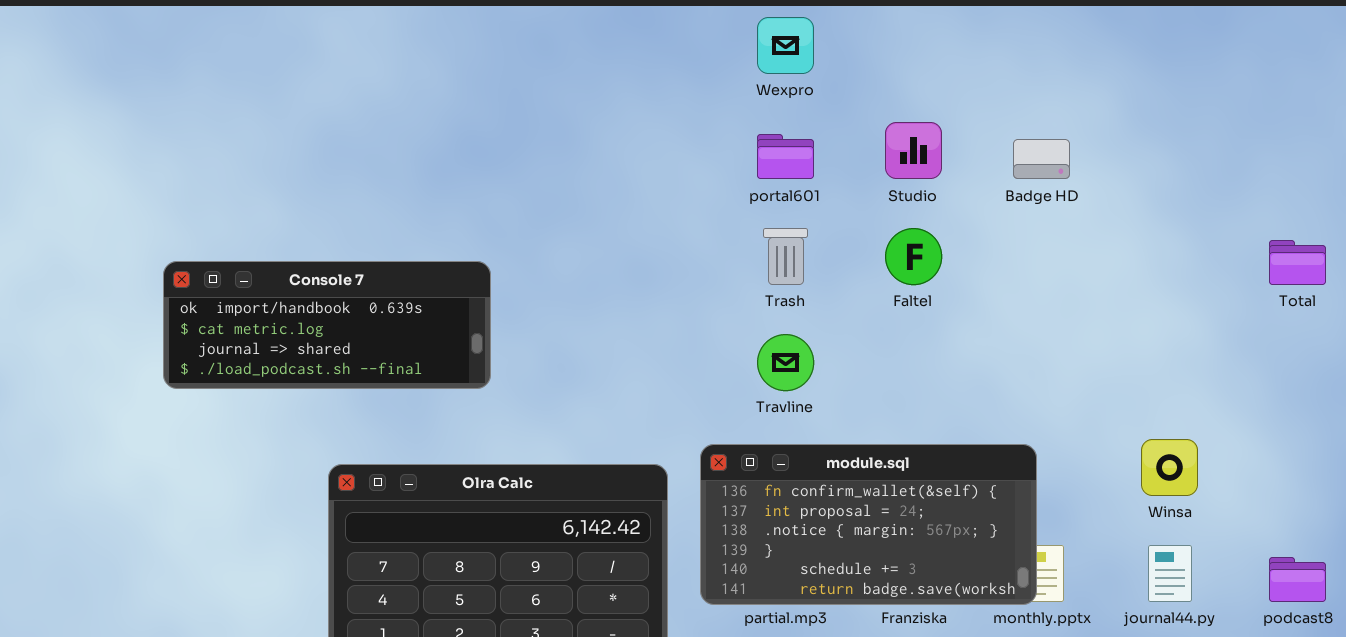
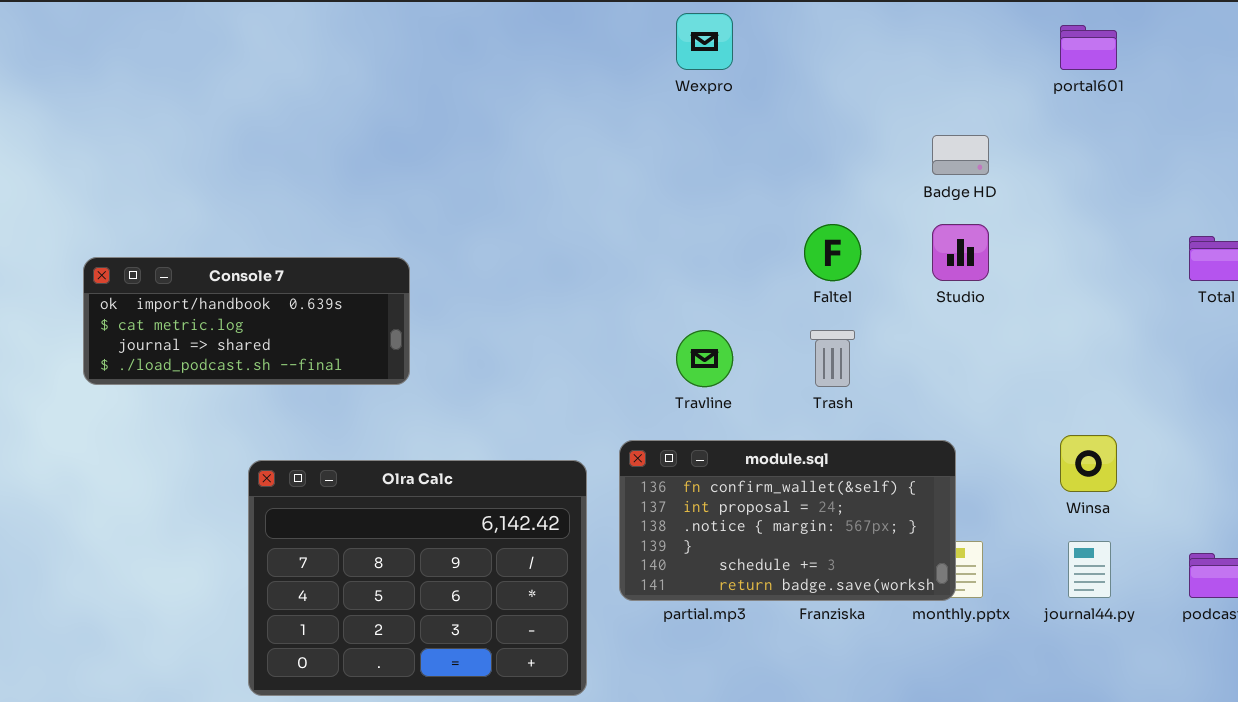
Studio: [885,122,942,179] -> [932,224,989,281], moved
portal601: [757,134,814,179] -> [1060,25,1117,70], moved
Trash: [763,228,808,285] -> [810,330,855,387], moved

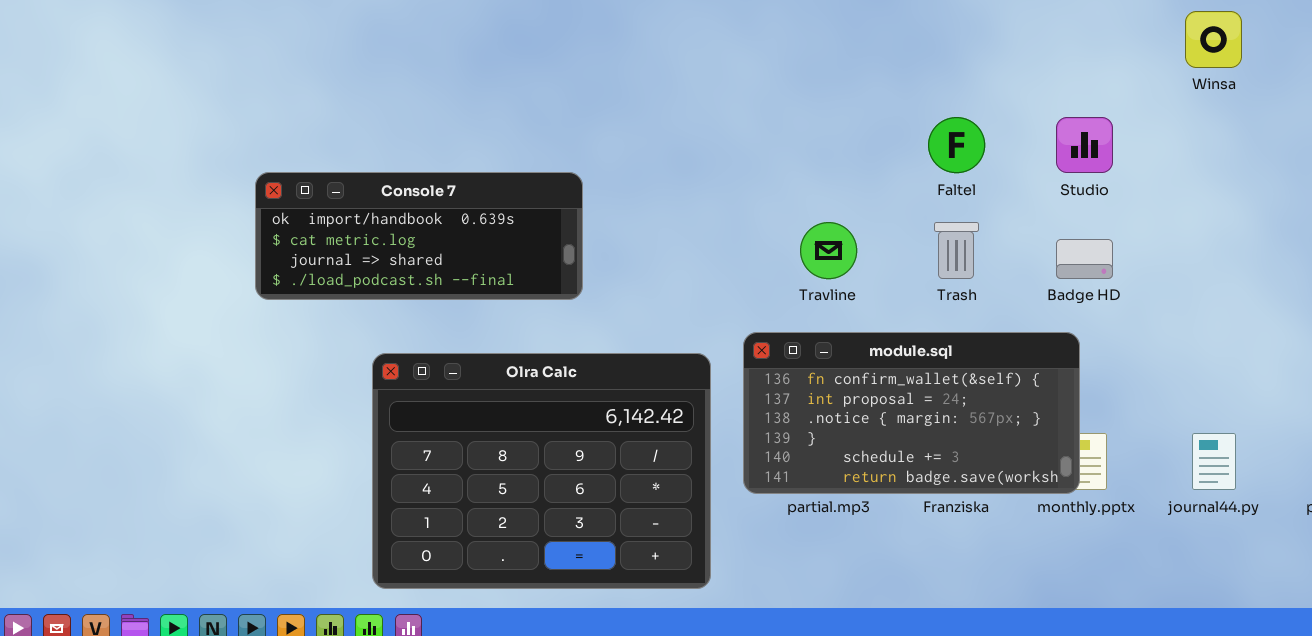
Badge HD: [932,135,989,175] -> [1056,239,1113,279], moved
Console 7: [83,257,410,385] -> [255,172,583,300], moved
Winsa: [1060,435,1117,492] -> [1185,11,1242,68], moved

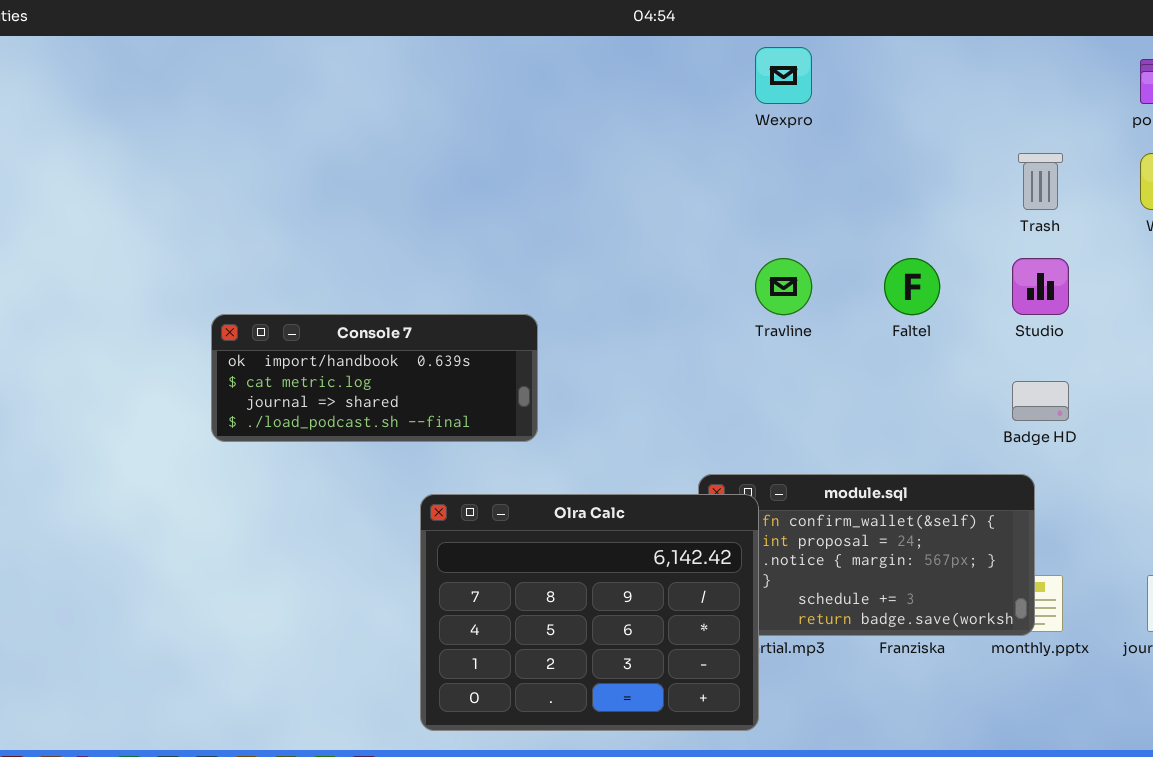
Travline: [800,222,857,279] -> [755,258,812,315], moved
Trash: [934,222,979,279] -> [1018,153,1063,210], moved
Olra Calc: [372,353,711,589] -> [420,494,759,731], moved

